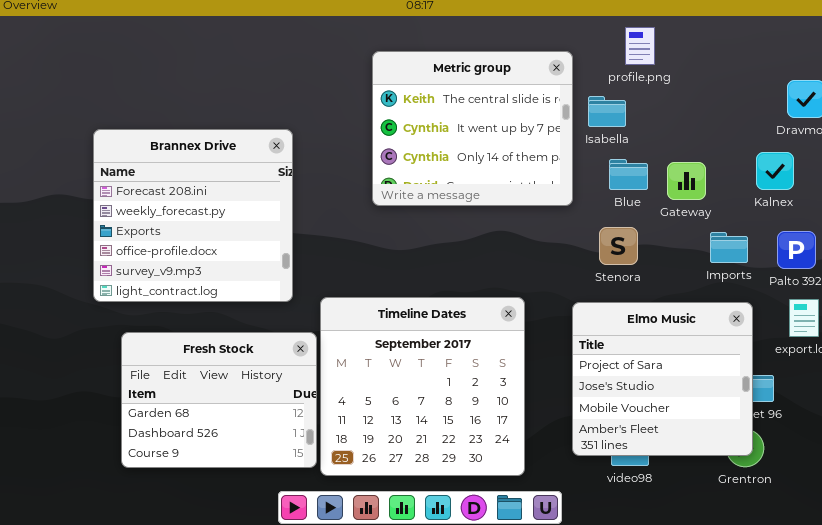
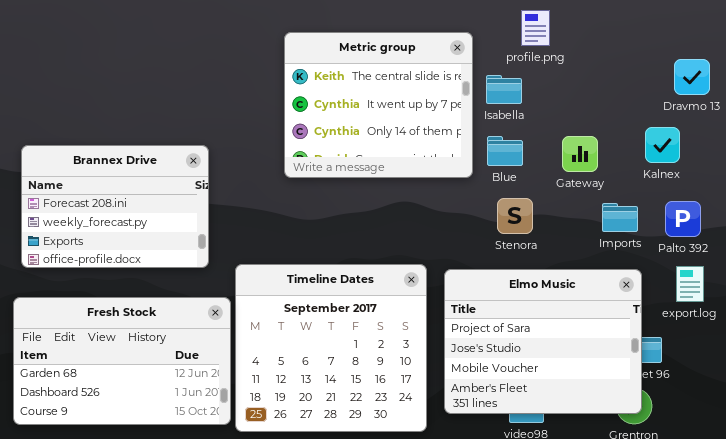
Brannex Drive: [93,129,293,302] -> [21,145,209,268], resized
Blue: [609,159,648,190] -> [487,136,523,166], moved
Elmo Music: [572,302,753,456] -> [444,269,642,414], resized
Fresh Stock: [121,332,317,468] -> [13,297,231,425], resized

